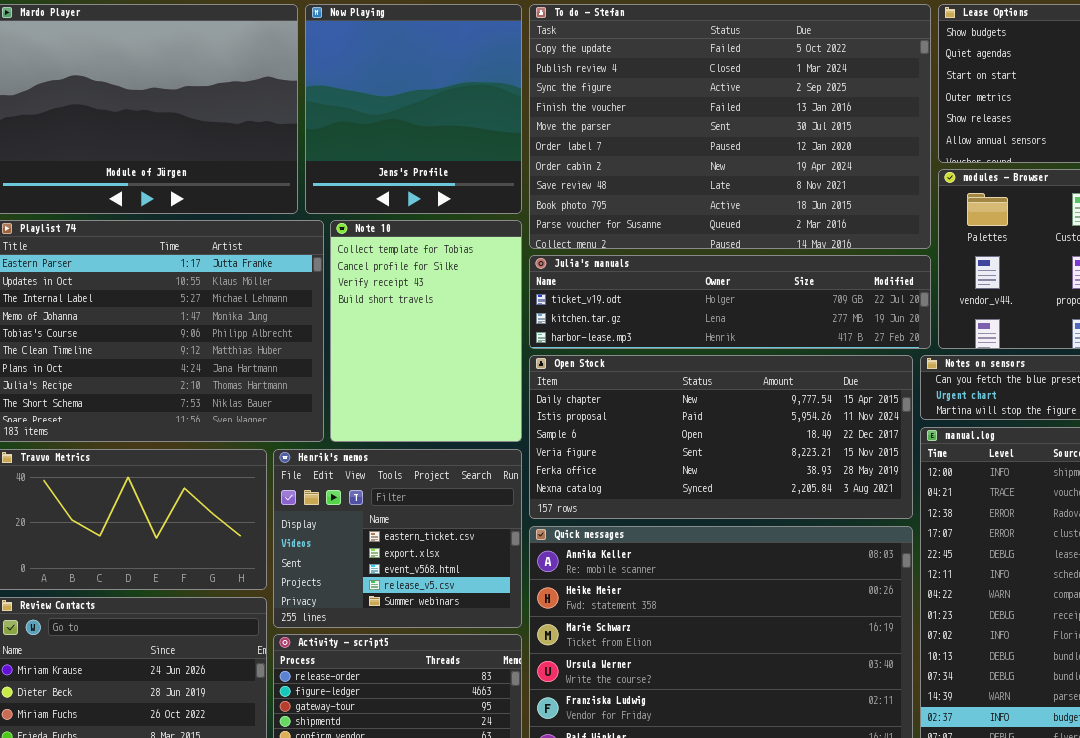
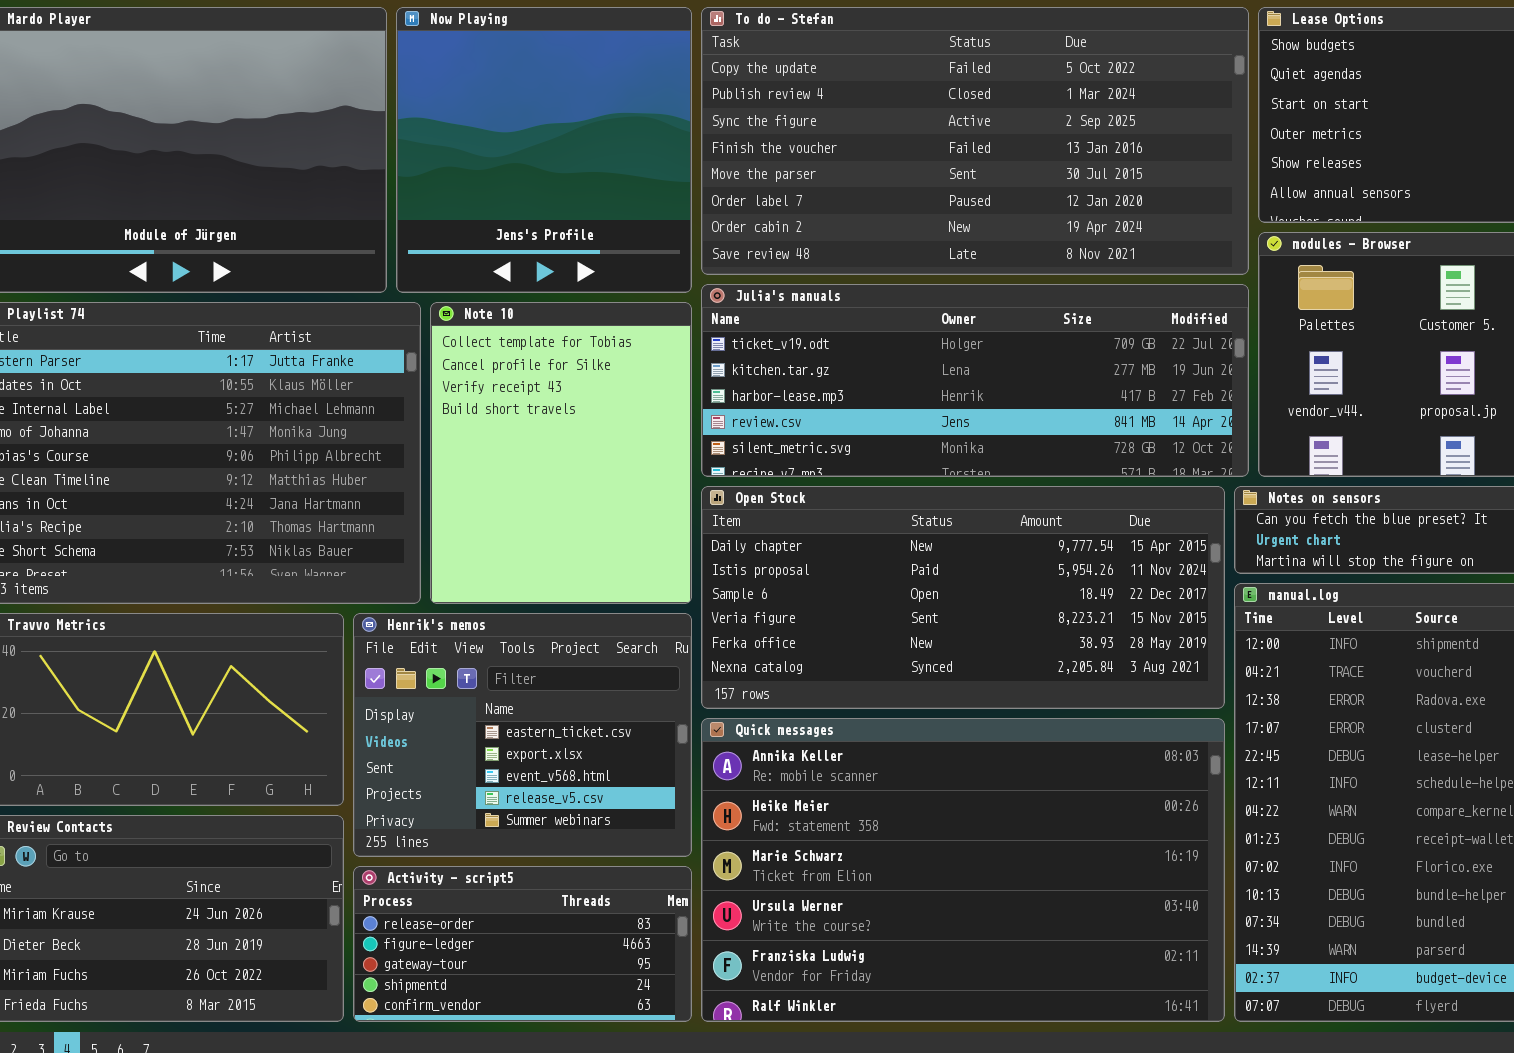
To do - Stefan: [529,4,931,249] -> [701,7,1249,275], resized
Julia's manuals: [529,255,931,349] -> [701,284,1249,477], resized

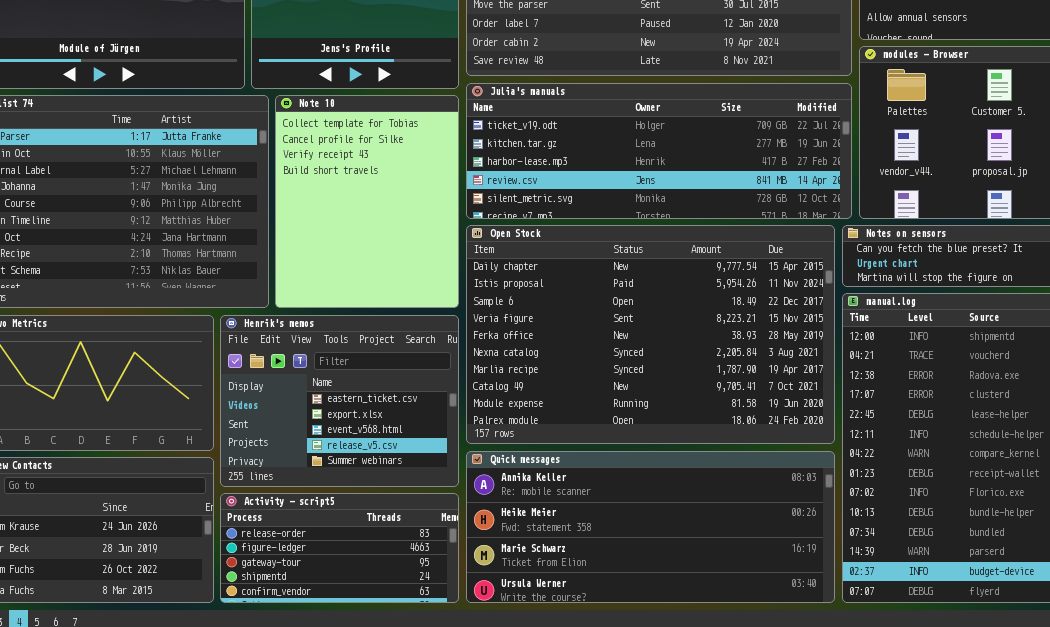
Open Stock: [701,486,1225,709] -> [466,225,835,444], resized
Quick messages: [701,718,1225,1022] -> [466,451,835,603], resized

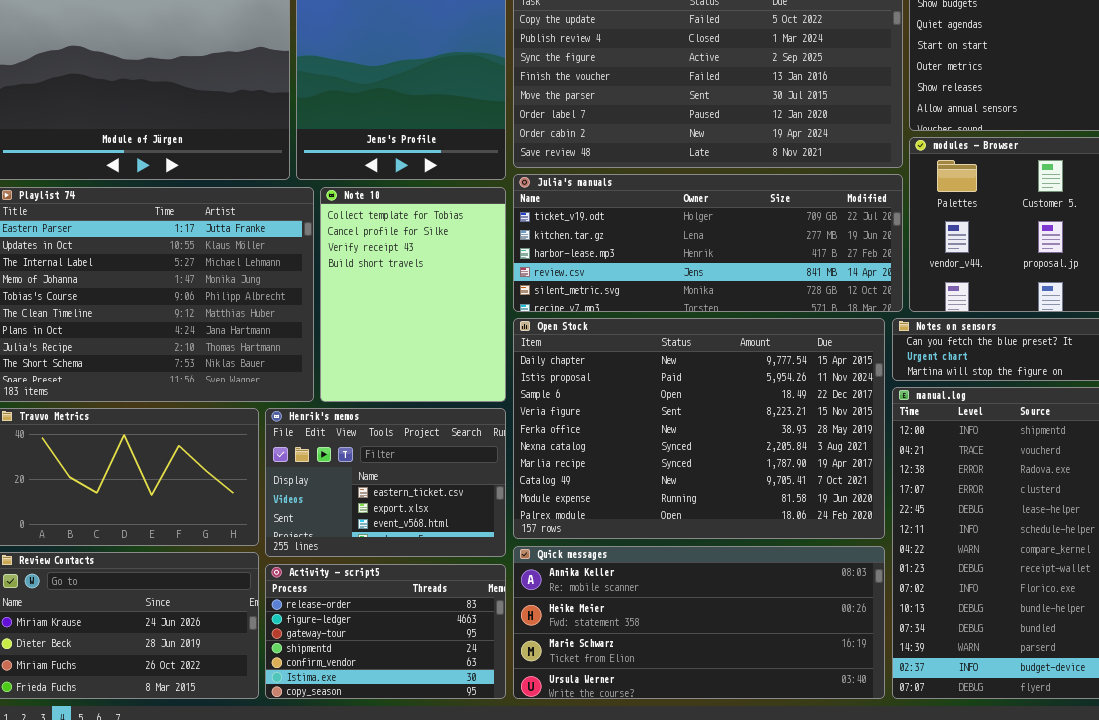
Henrik's memos: [220,315,459,487] -> [265,408,506,557], resized
Activity - script5: [220,493,459,603] -> [265,564,506,699], resized

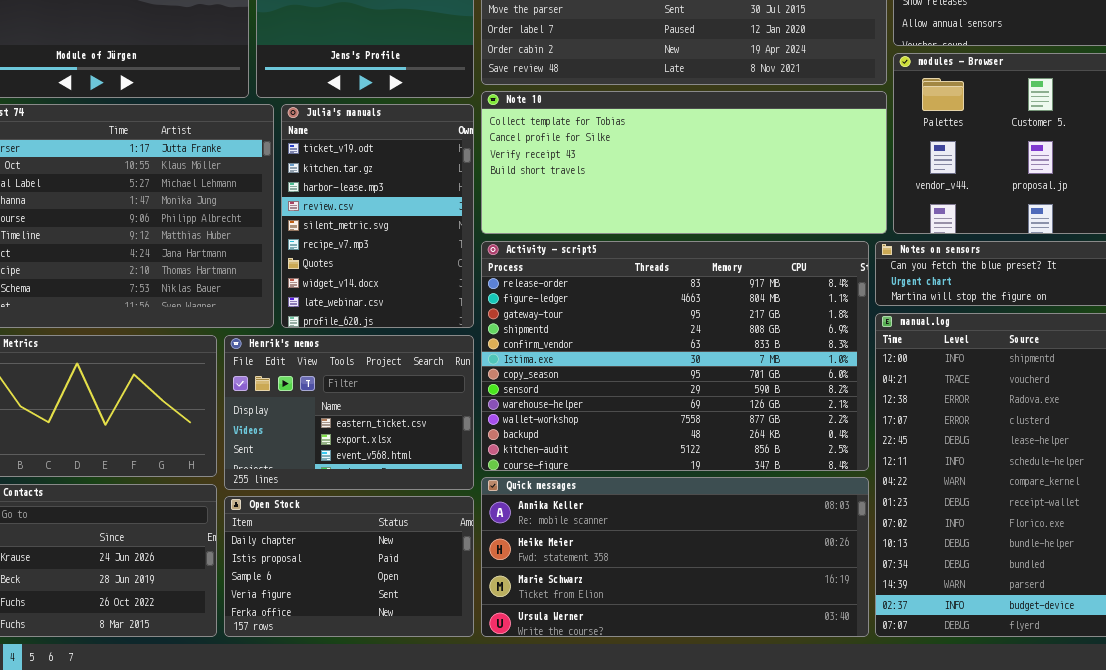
Julia's manuals: [513,174,903,312] -> [281,104,474,328], moved, resized
Note 10: [320,187,506,402] -> [481,91,887,234], moved, resized
Open Stock: [513,318,885,539] -> [224,496,474,637], moved, resized
Activity - script5: [265,564,506,699] -> [481,241,869,471], moved, resized

